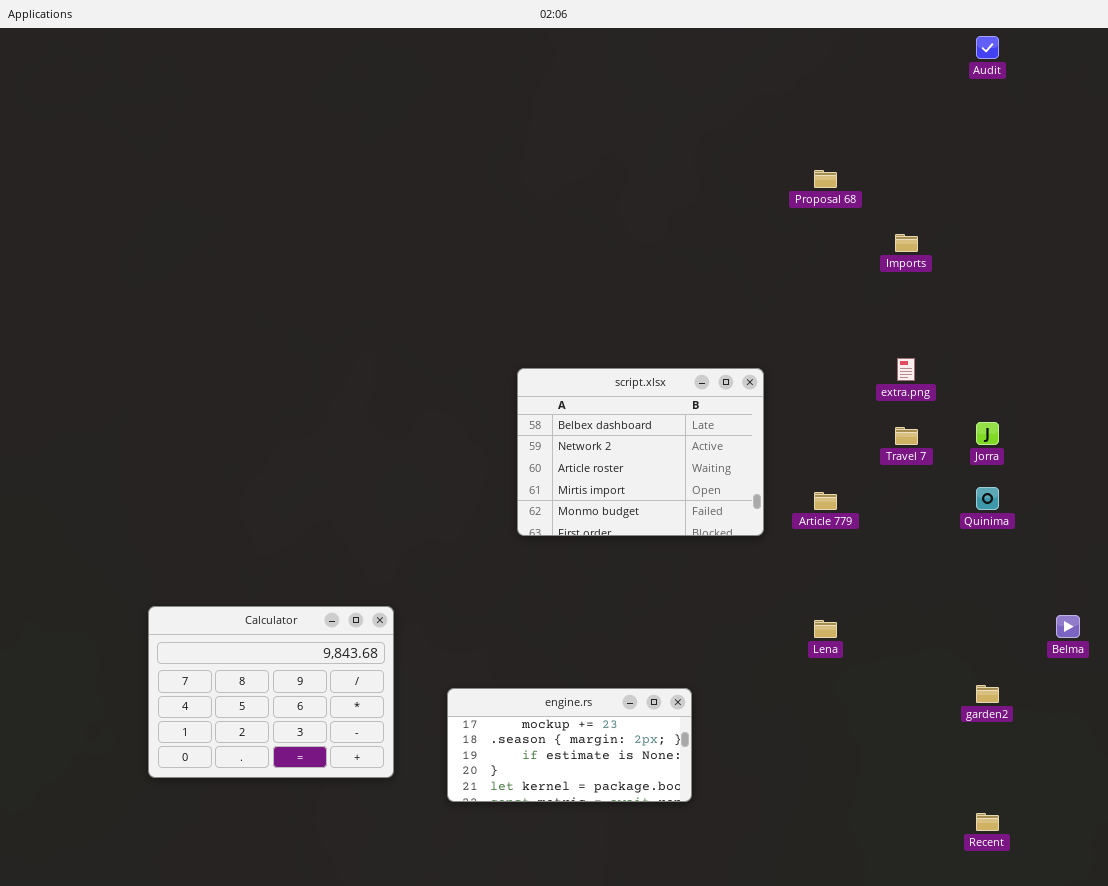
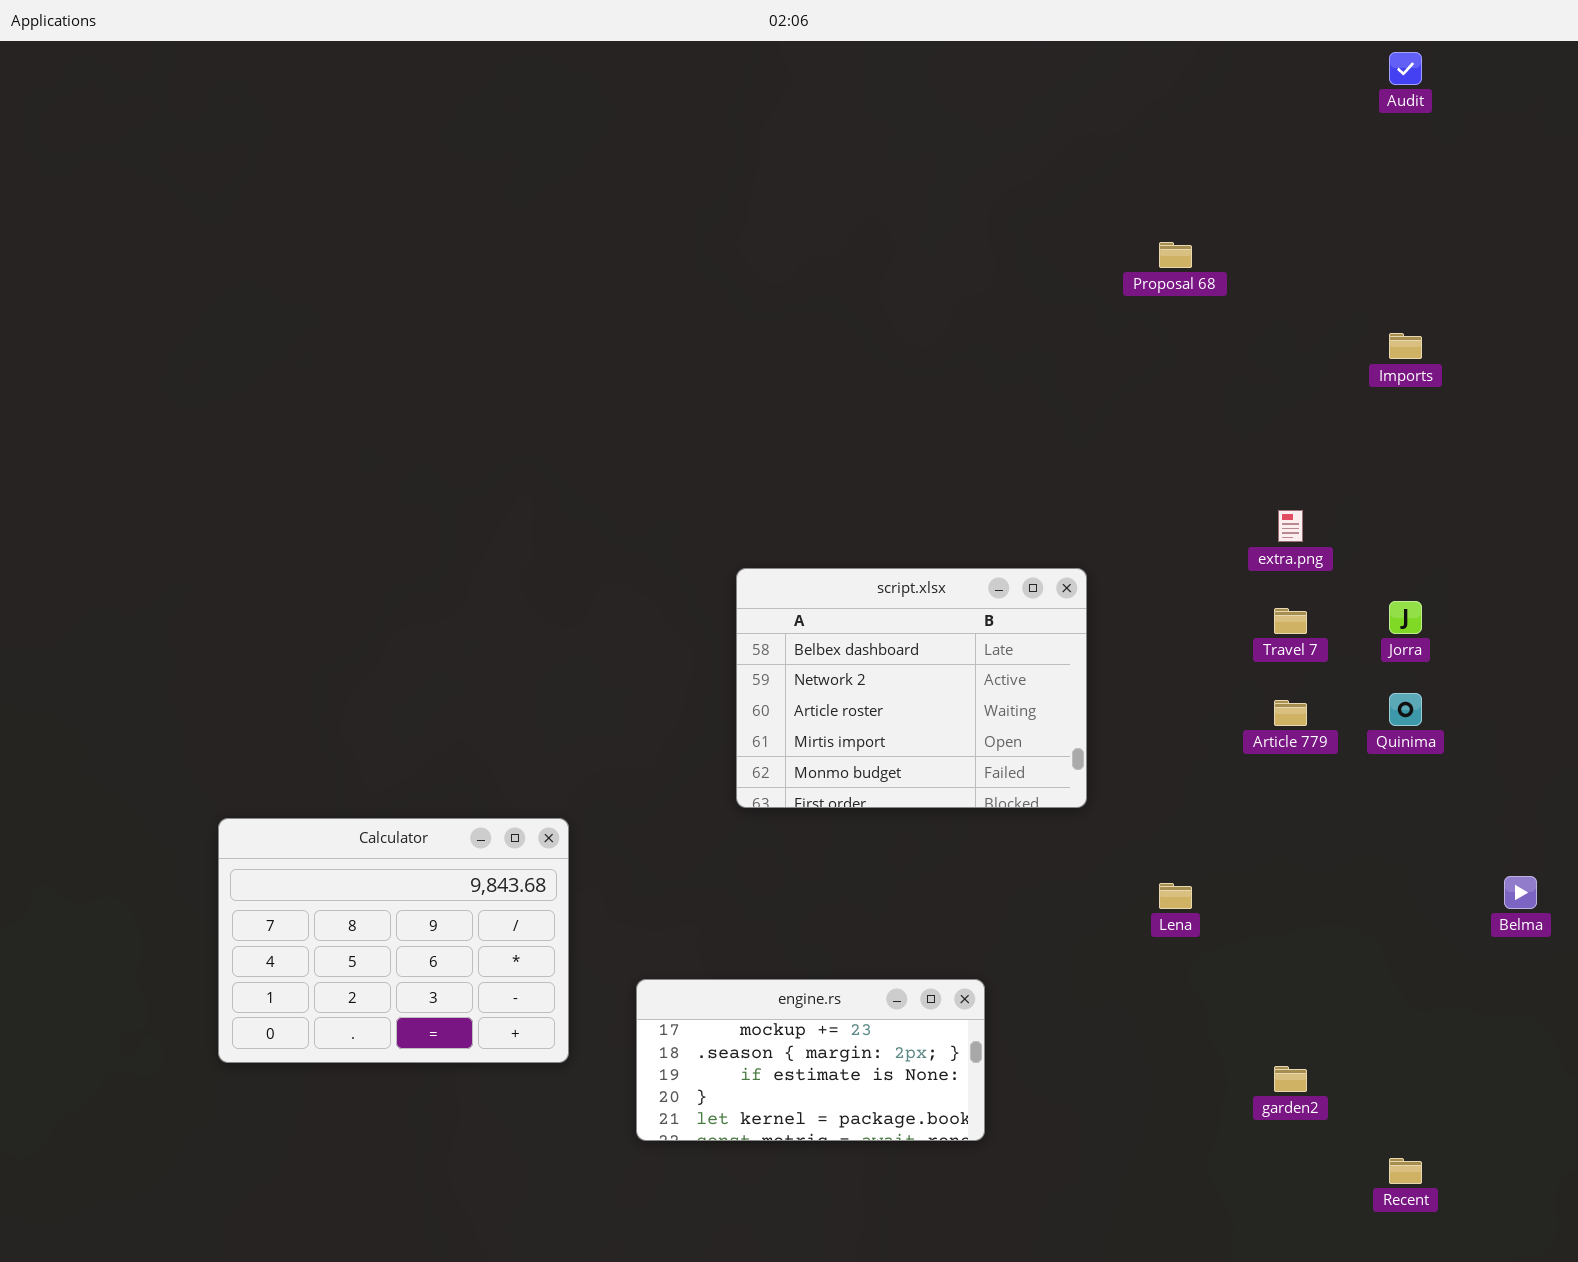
Imports: [895,234,918,252] -> [1389,333,1422,359], moved
script.xlsx: [517,368,764,536] -> [736,568,1087,808], moved
Article 779: [814,492,837,510] -> [1274,700,1307,726], moved
Calculator: [148,606,394,778] -> [218,818,569,1063], moved
garden2: [976,685,999,703] -> [1274,1066,1307,1092], moved

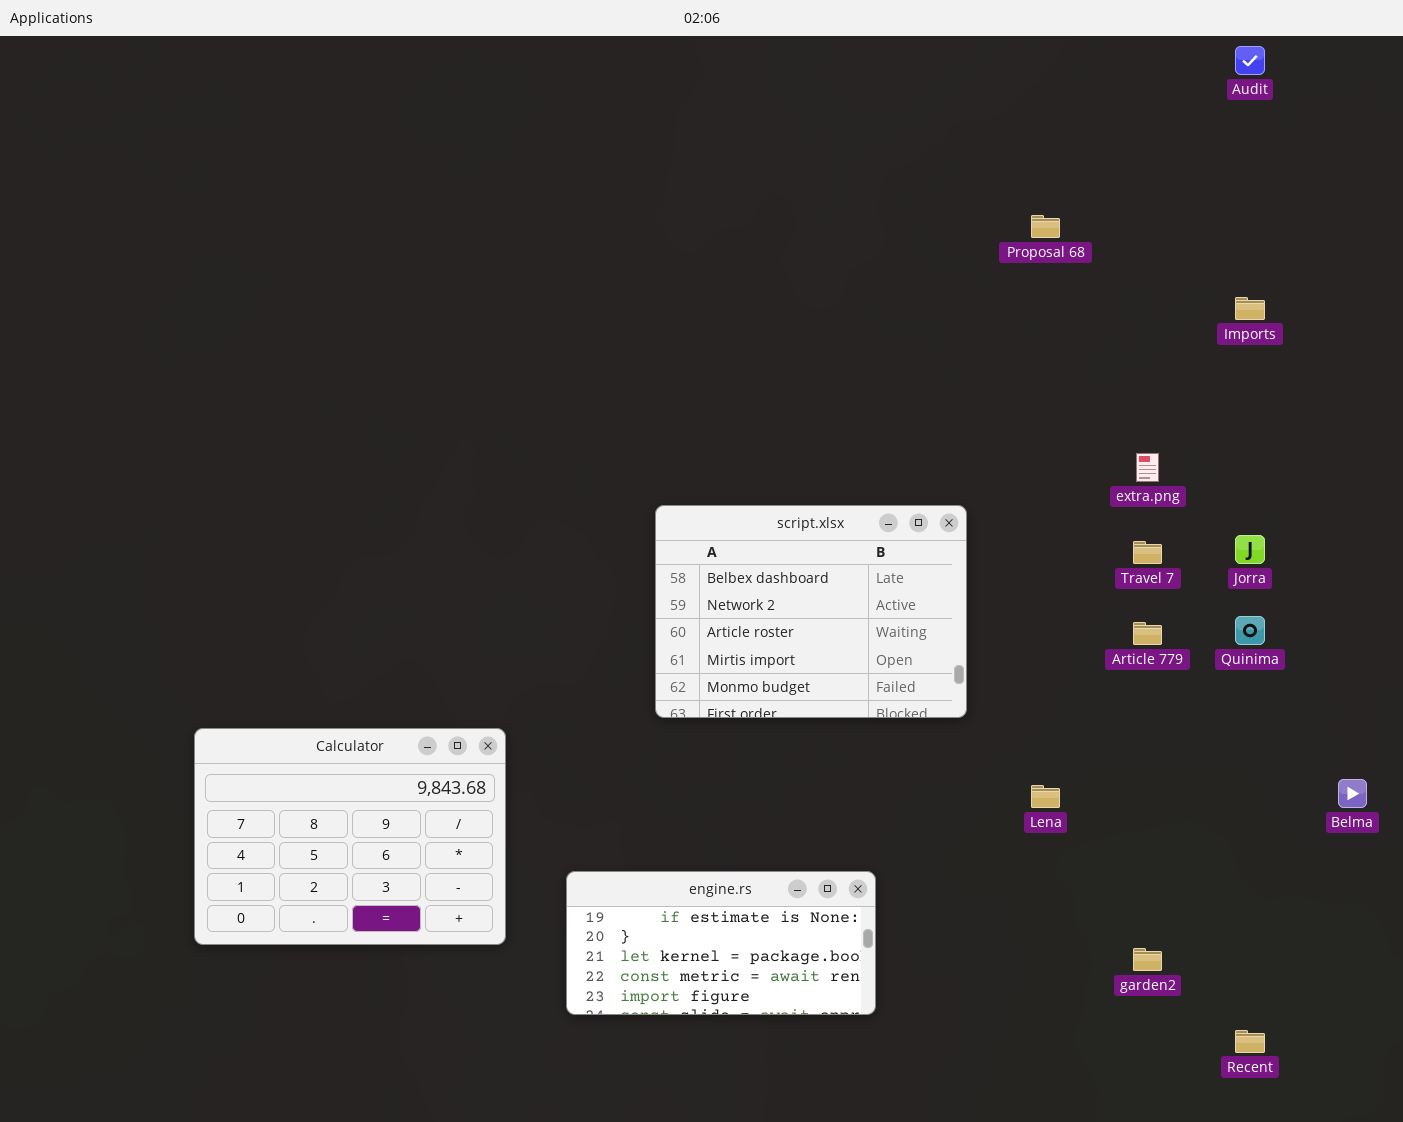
engine.rs: [636,979,985,1141] -> [566,871,876,1015], scrolled down 2 rows

